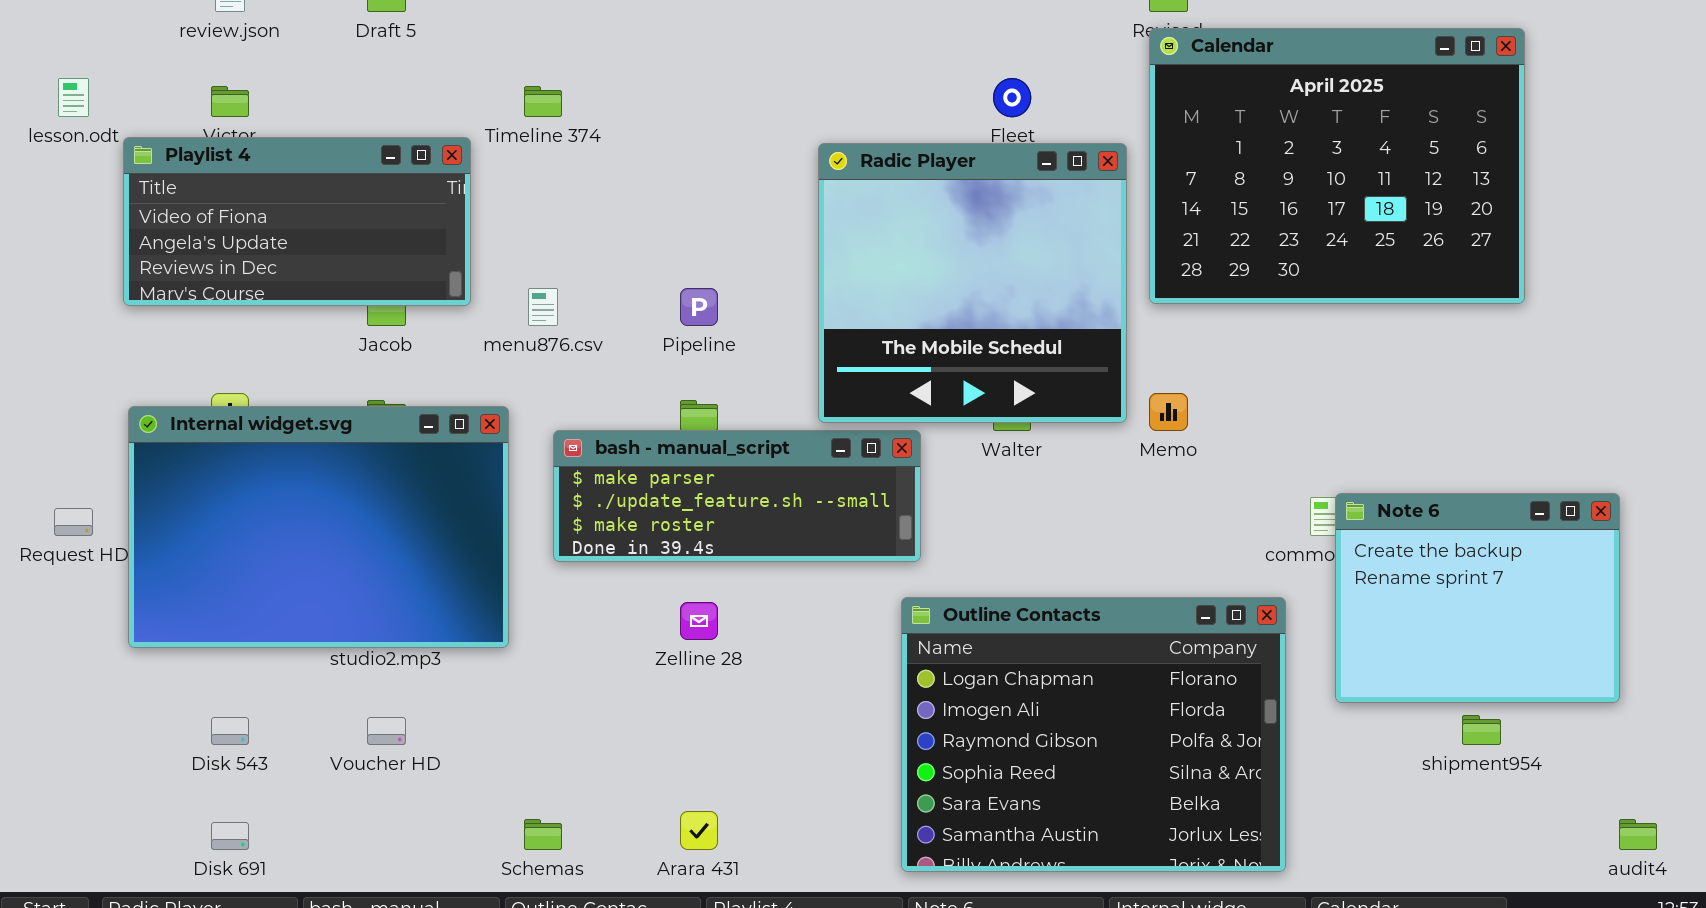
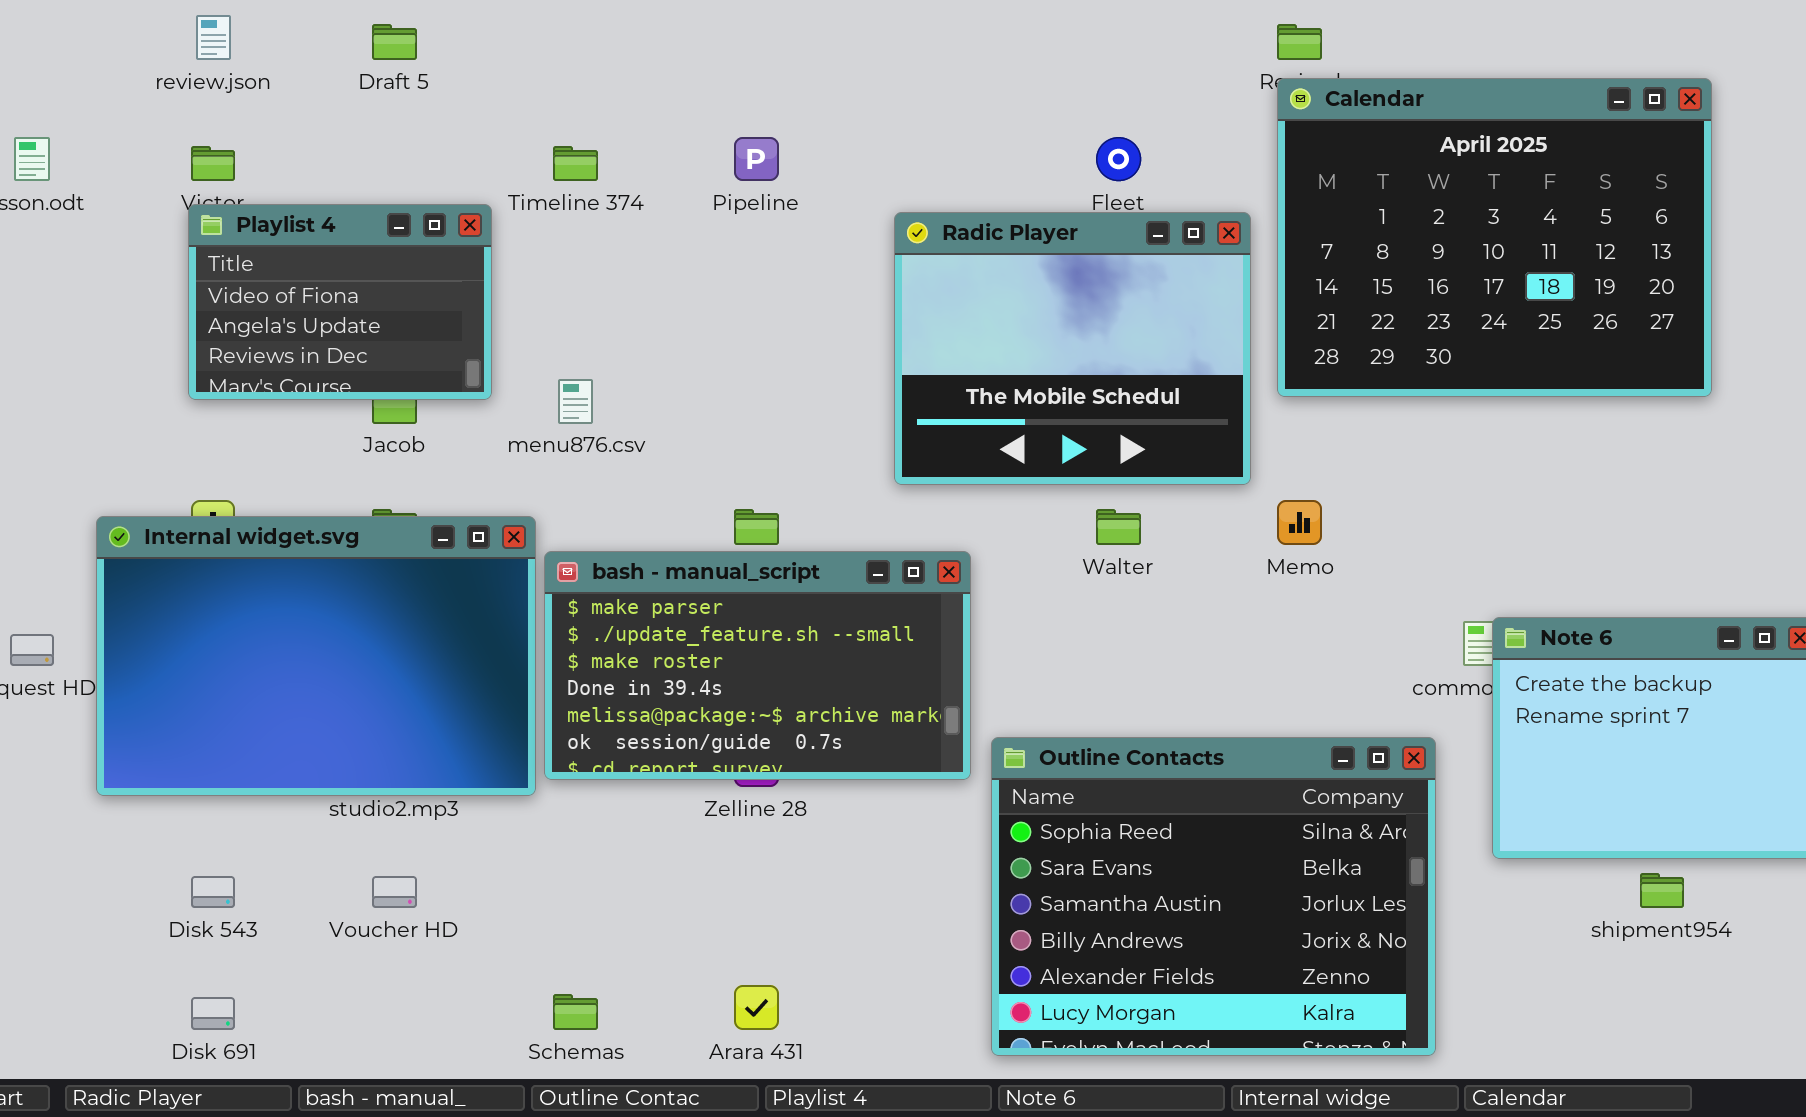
Playlist 4: [123,137,471,306] -> [188,204,492,400], resized
Radic Player: [818,143,1127,423] -> [894,212,1251,485], resized
Pipeline: [680,288,718,326] -> [734,137,779,181], moved
bash - manual_script: [553,430,921,562] -> [544,551,971,780], moved, resized
Outline Contacts: [901,597,1286,872] -> [991,737,1436,1056], scrolled down 3 rows

